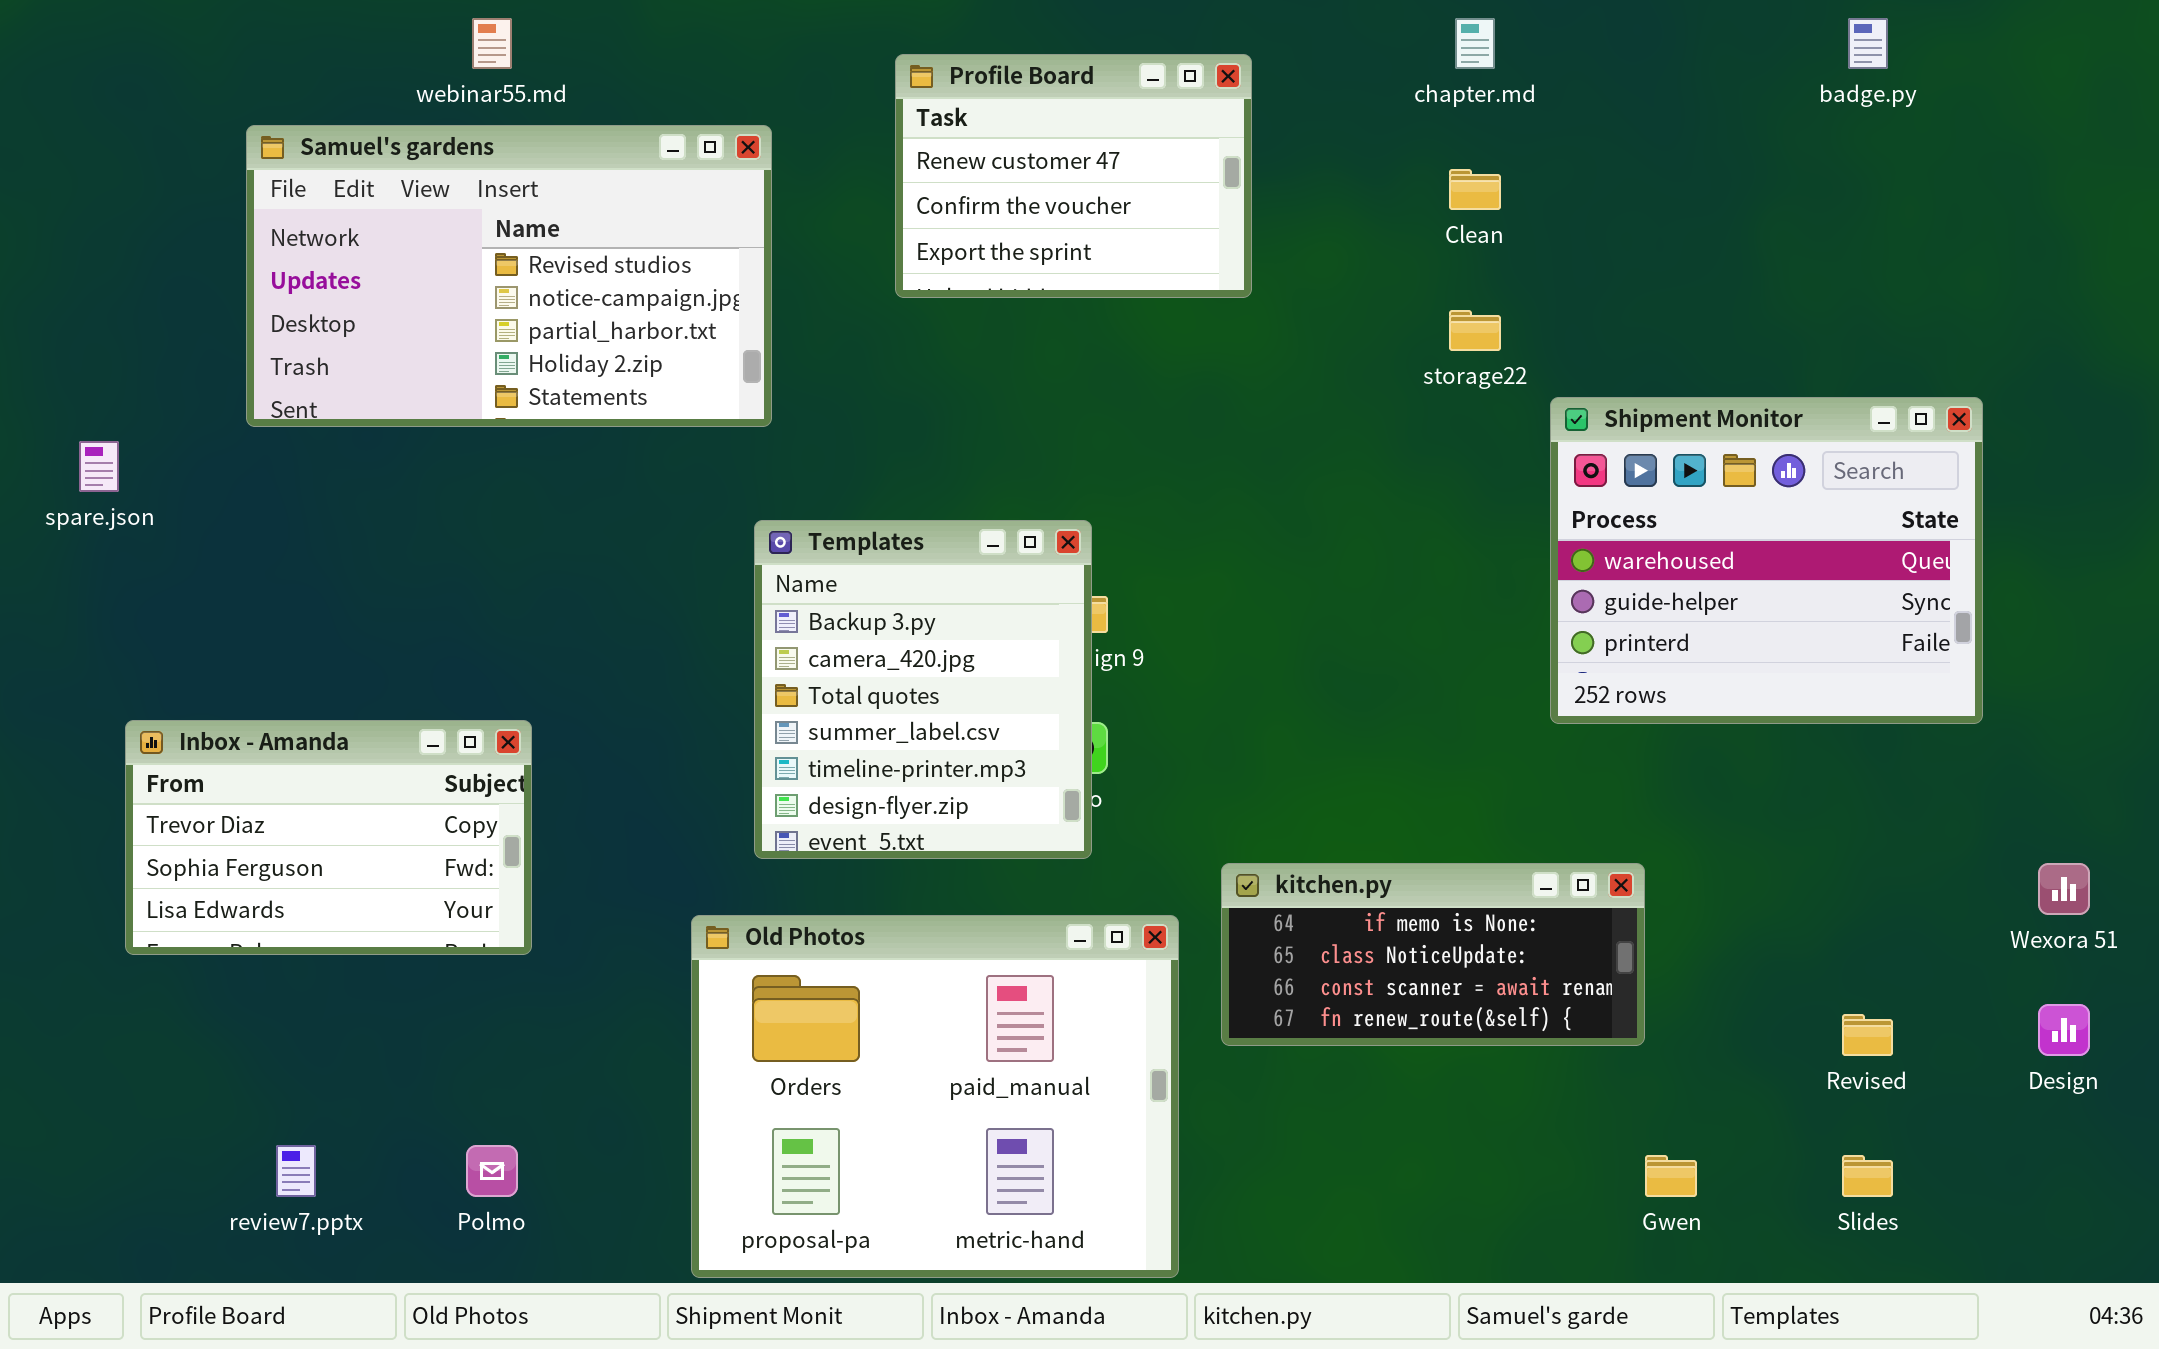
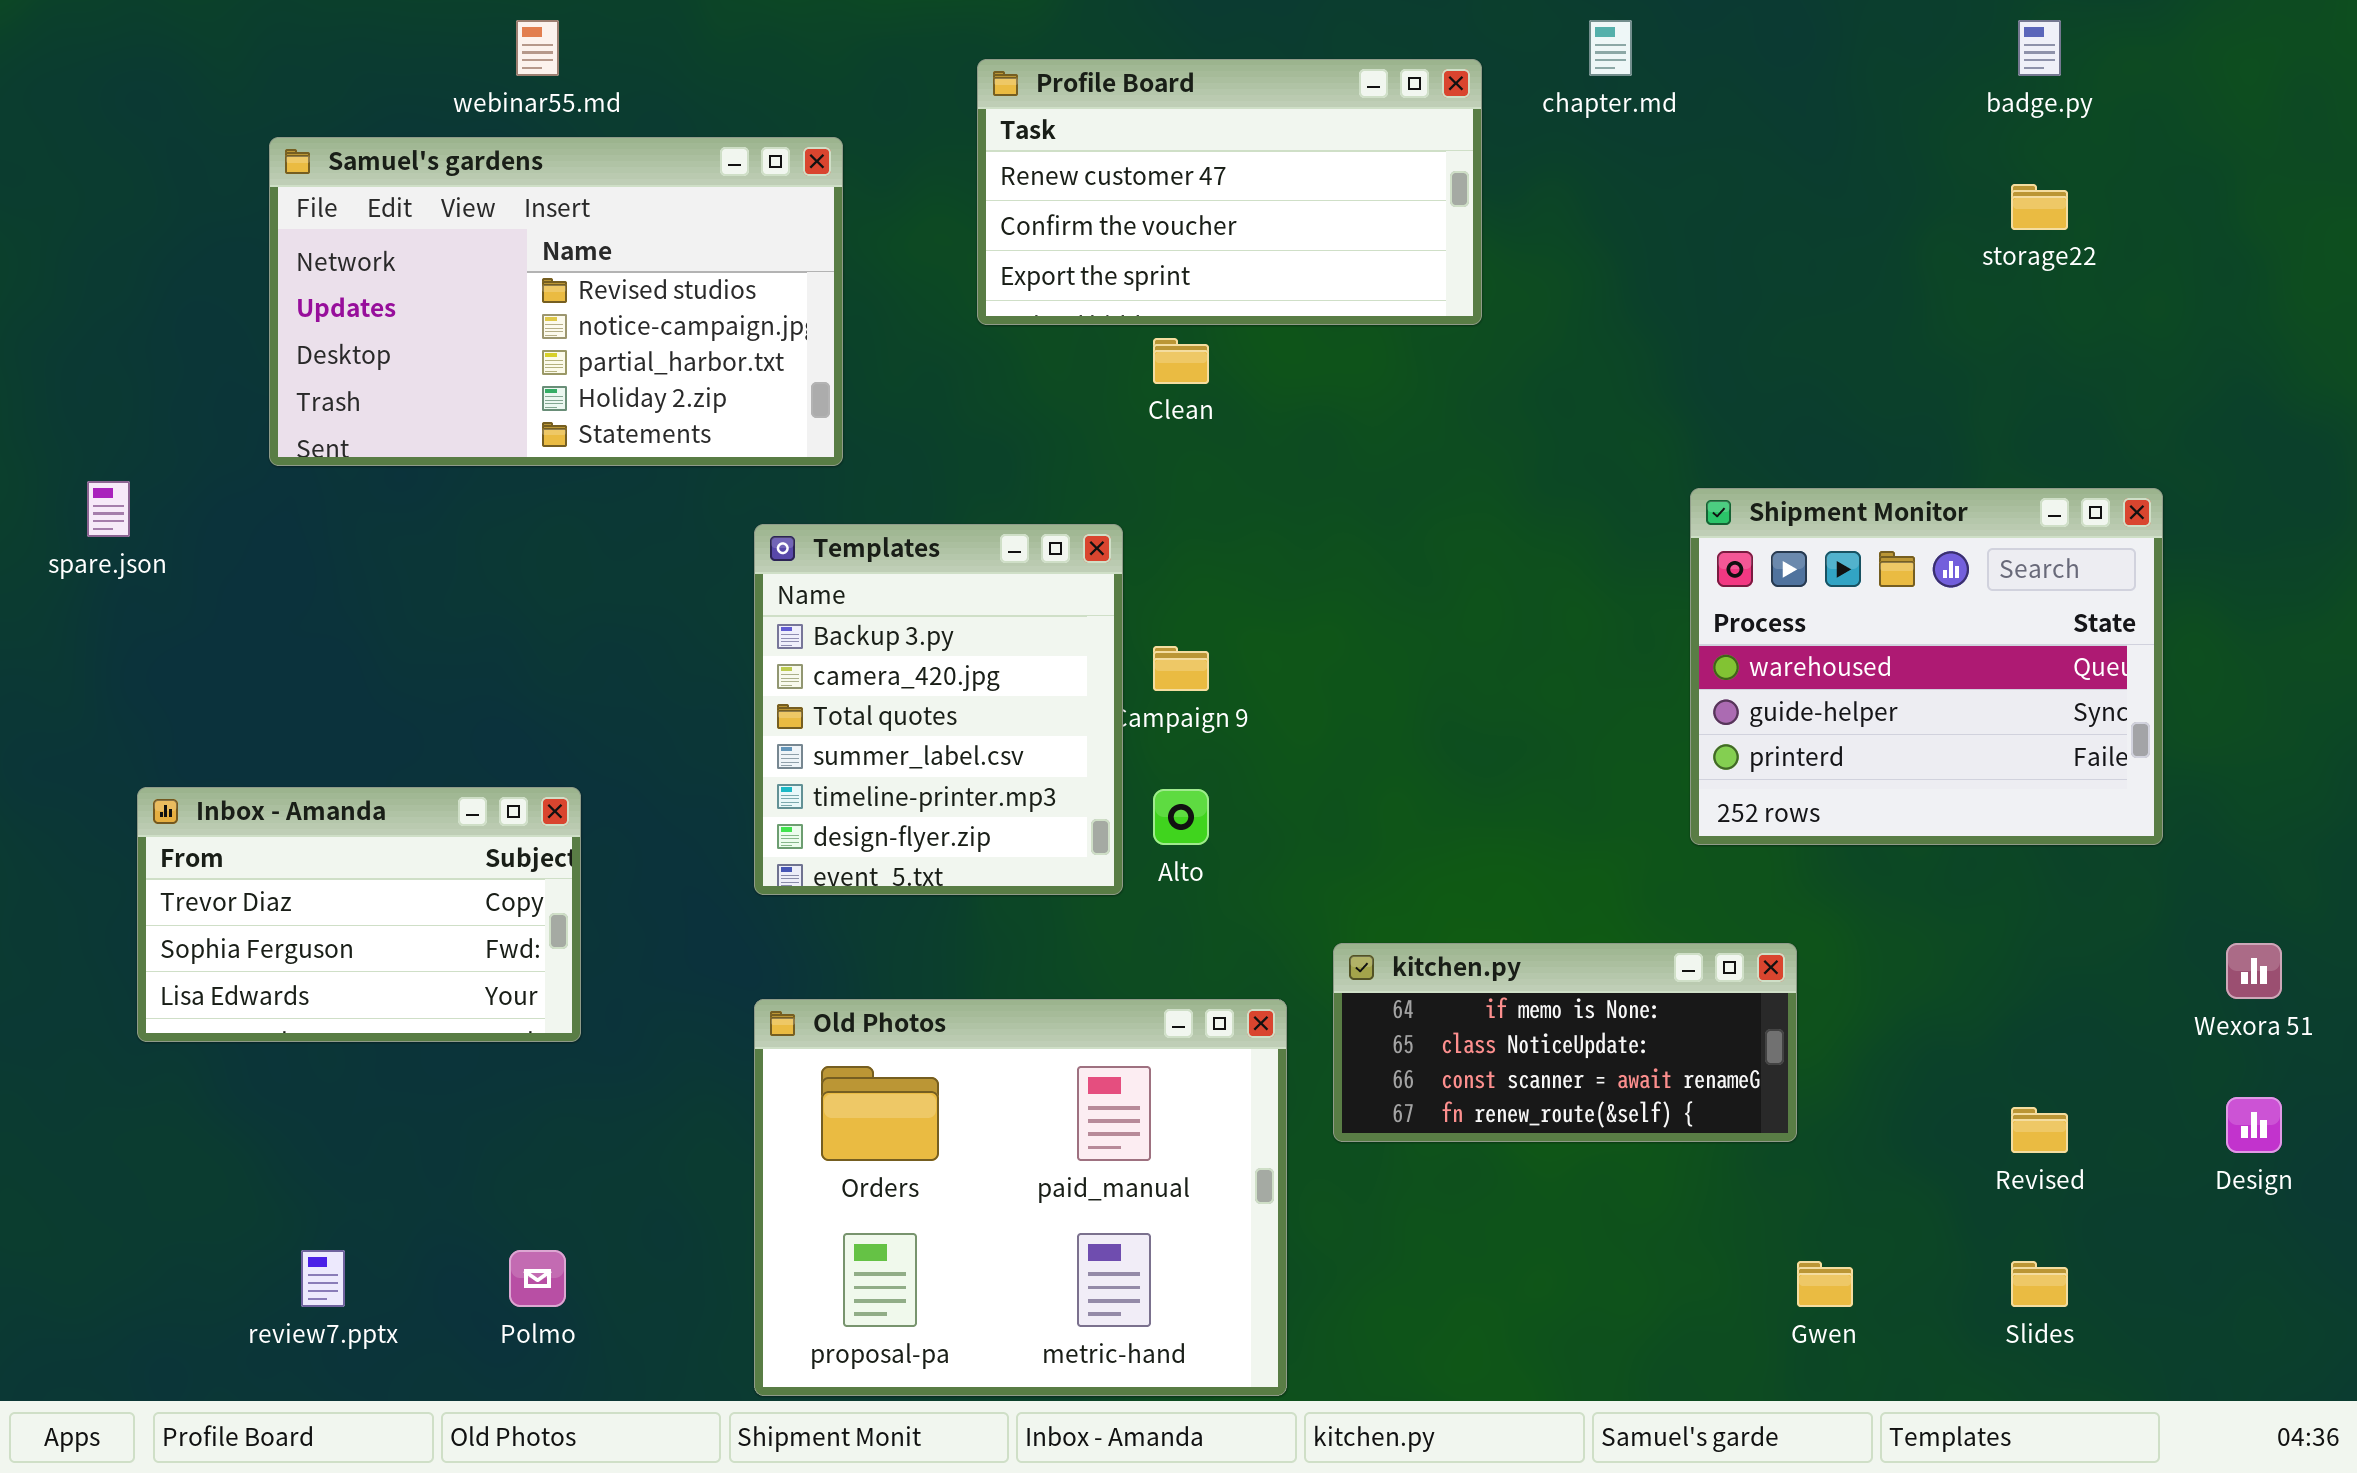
Profile Board: [895,54,1252,298] -> [977,59,1482,325], resized
Clean: [1449,169,1501,210] -> [1153,338,1209,384], moved
storage22: [1449,310,1501,351] -> [2011,184,2068,230], moved
Shipment Monitor: [1550,397,1983,724] -> [1690,488,2163,845], moved
Templates: [754,520,1092,859] -> [754,524,1123,895], moved

